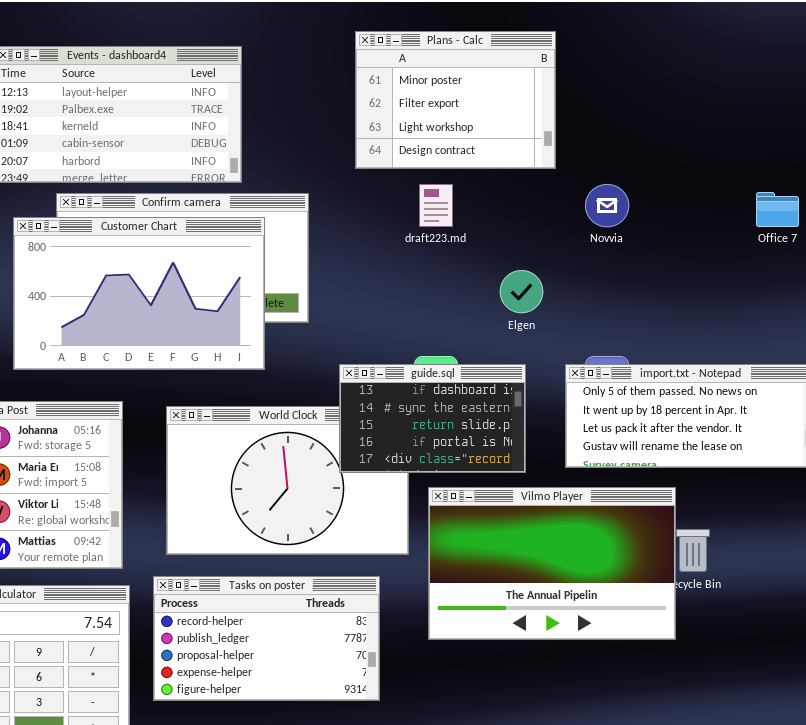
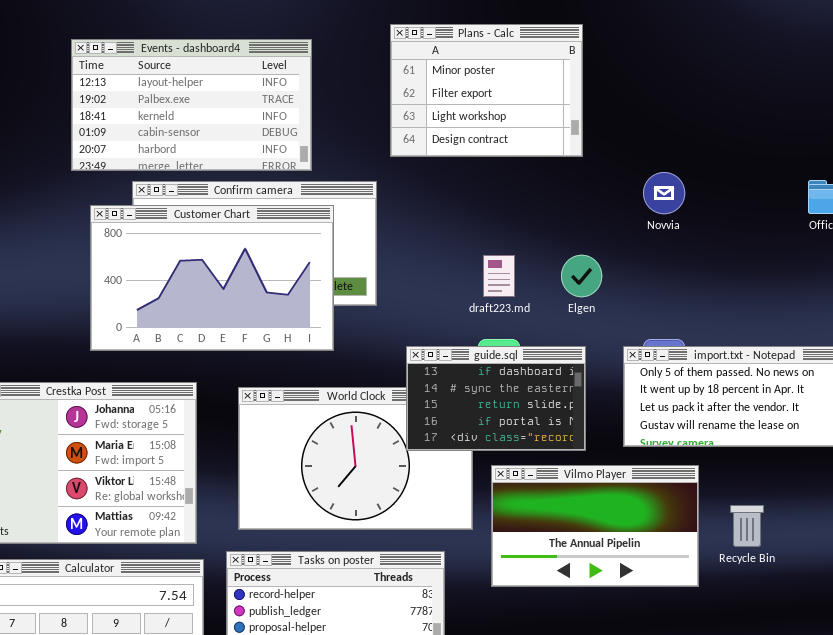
Plans - Calc: [355,31,556,169] -> [390,24,583,157], moved
draft223.md: [419,184,453,227] -> [483,255,515,297], moved
Vilmo Player: [428,487,676,640] -> [491,465,699,587], resized

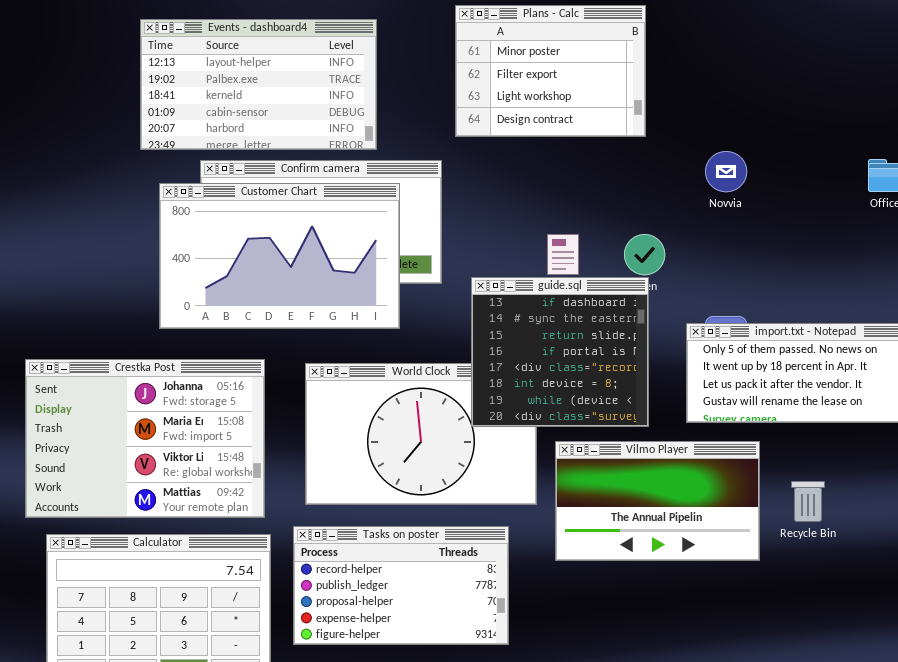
guide.sql: [406,346,586,451] -> [471,277,649,427], resized

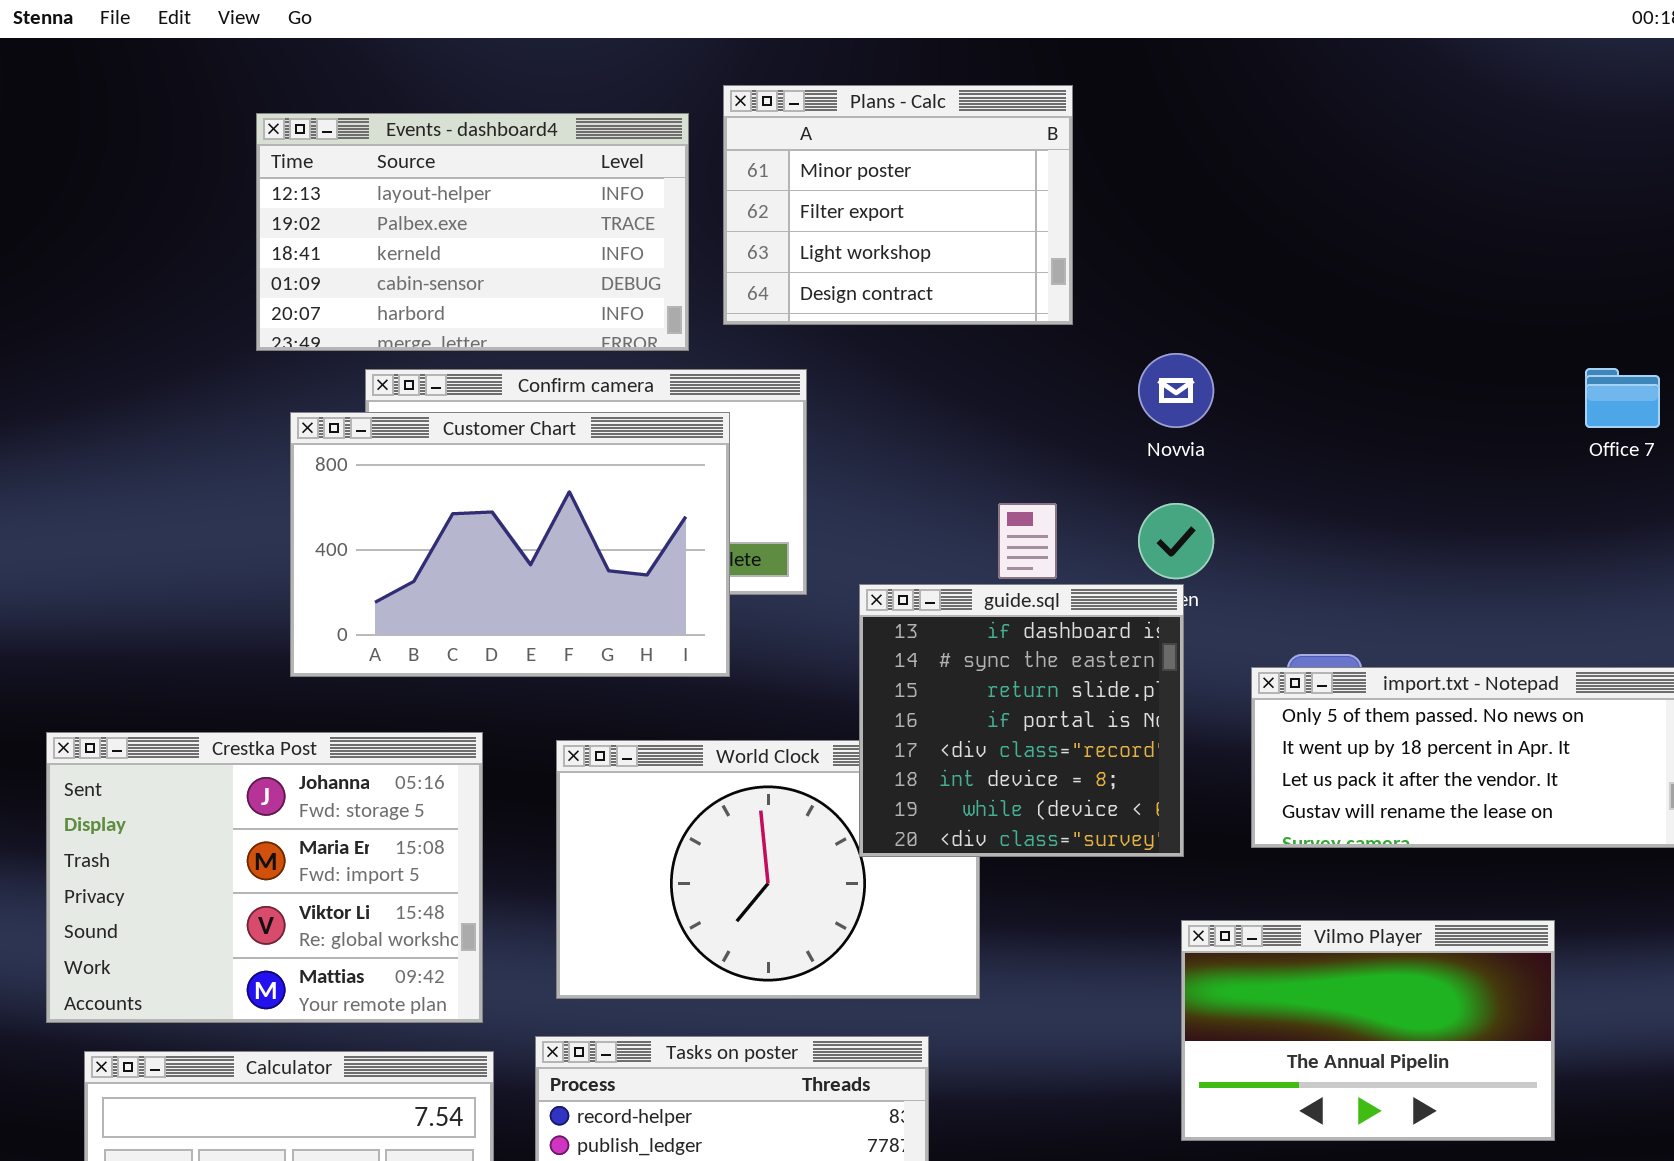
Plans - Calc: [455,5,646,137] -> [723,85,1073,325], moved
Novvia: [705,151,747,192] -> [1138,353,1214,428], moved
Vilmo Player: [555,441,760,561] -> [1181,920,1555,1141], moved

